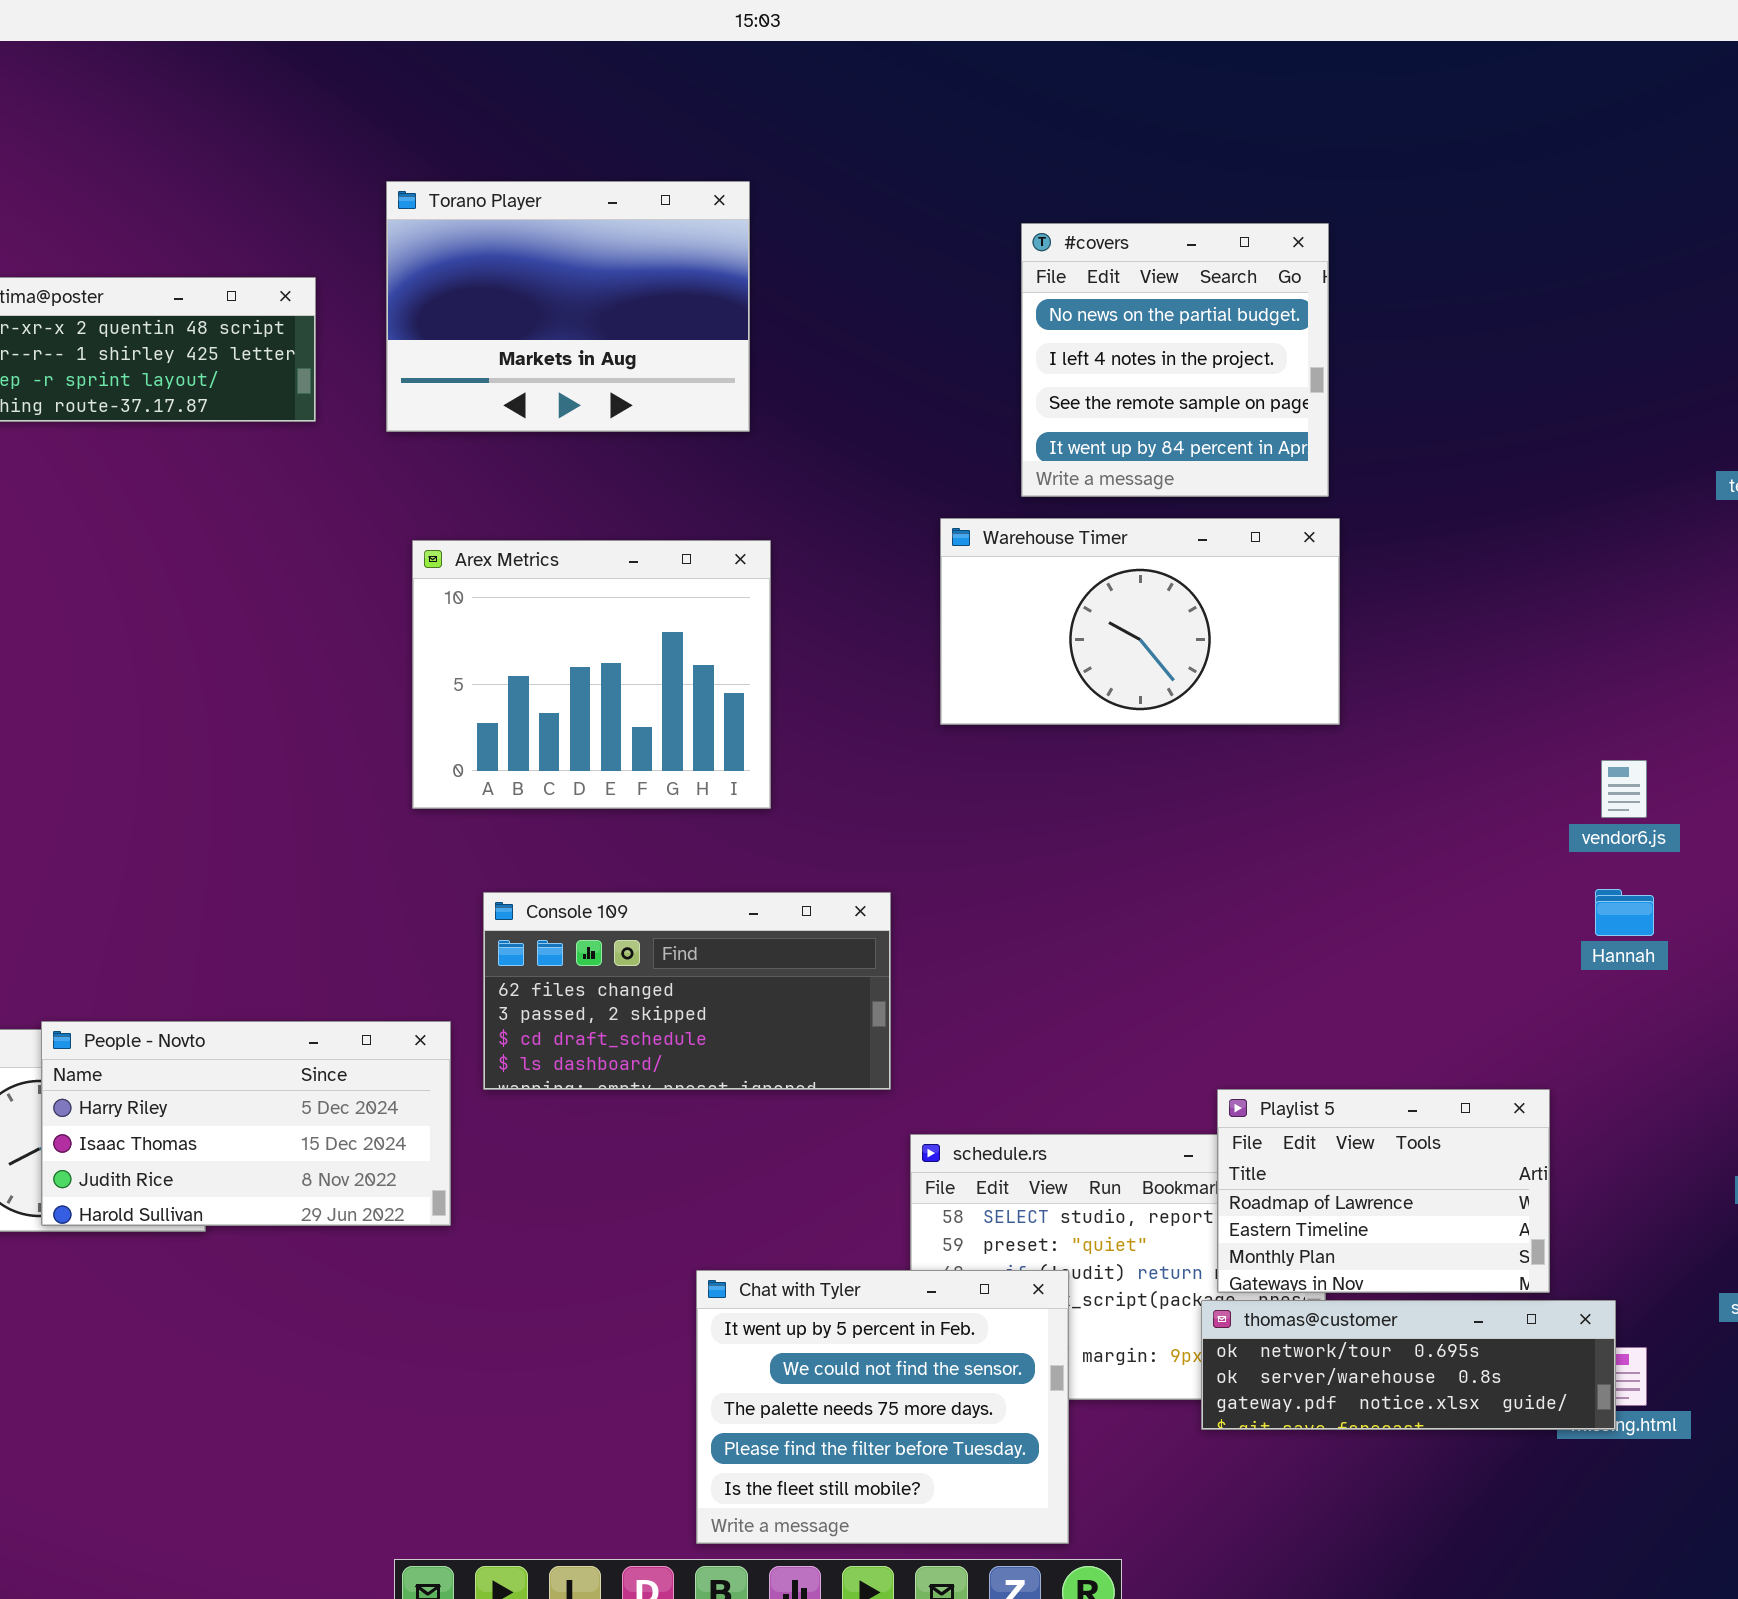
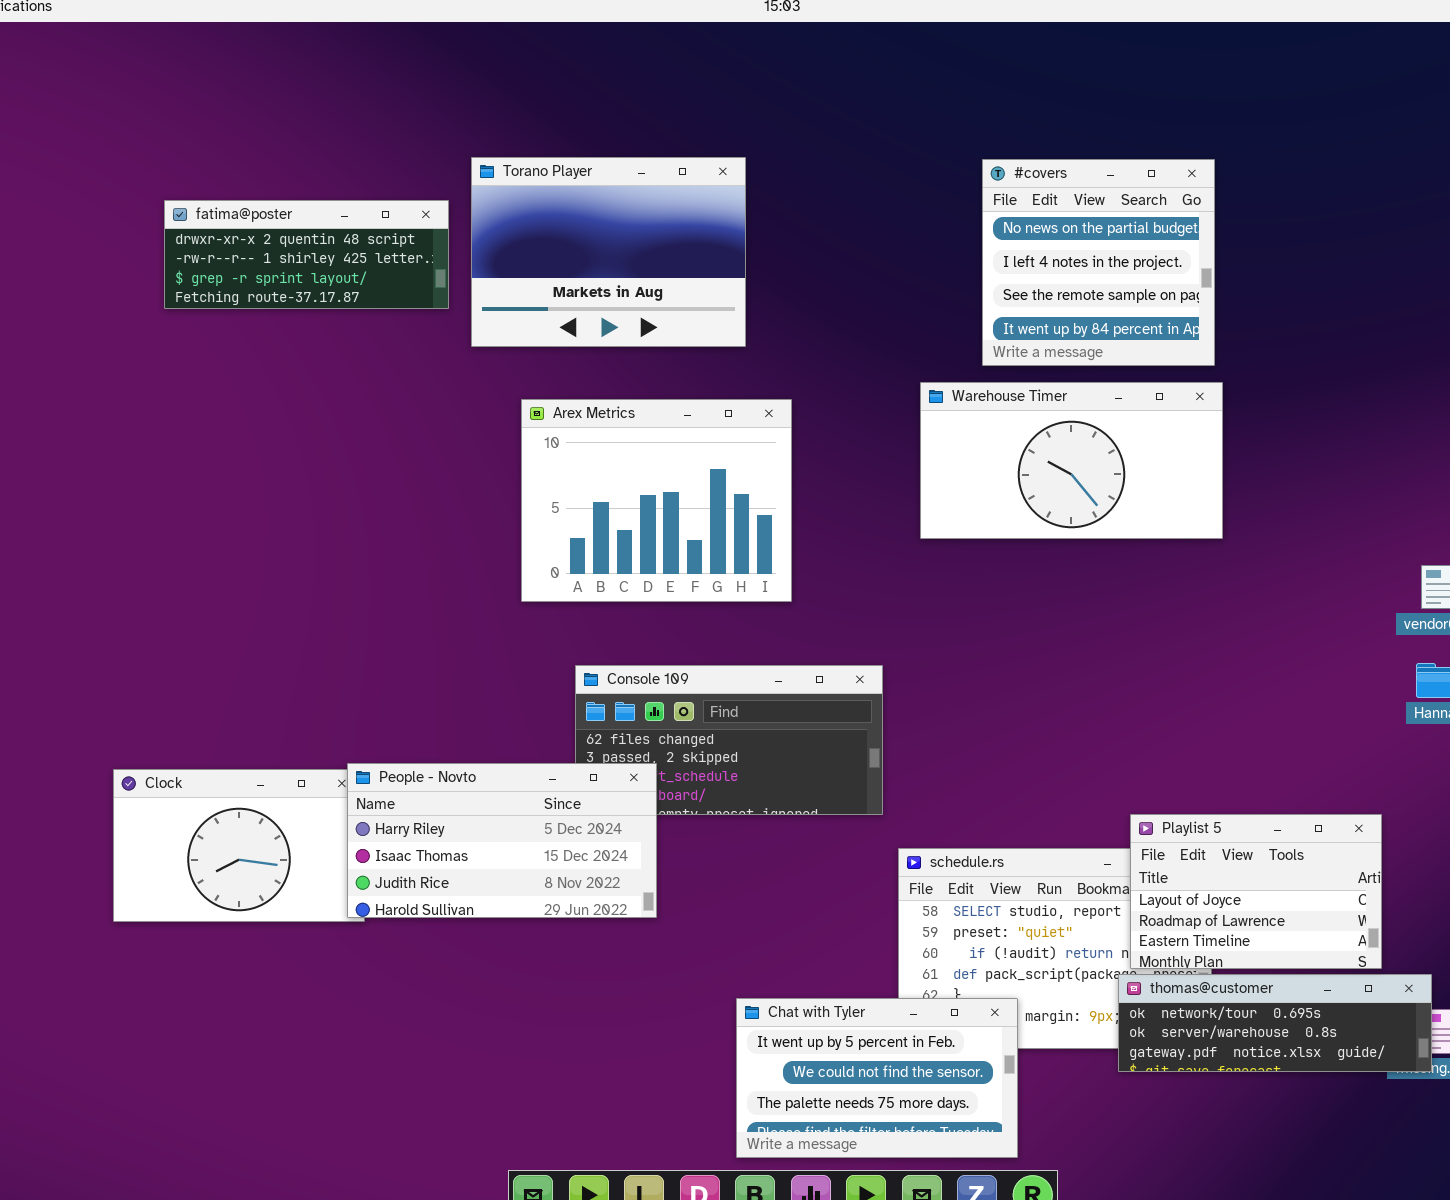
Torano Player: [386,181,750,432] -> [471,157,746,347], moved
People - Novto: [41,1021,451,1226] -> [347,763,657,918], moved
Playlist 5: [1217,1089,1550,1293] -> [1130,814,1382,969], scrolled up 1 row
Chat with Tyler: [696,1270,1069,1544] -> [736,998,1018,1158], resized

